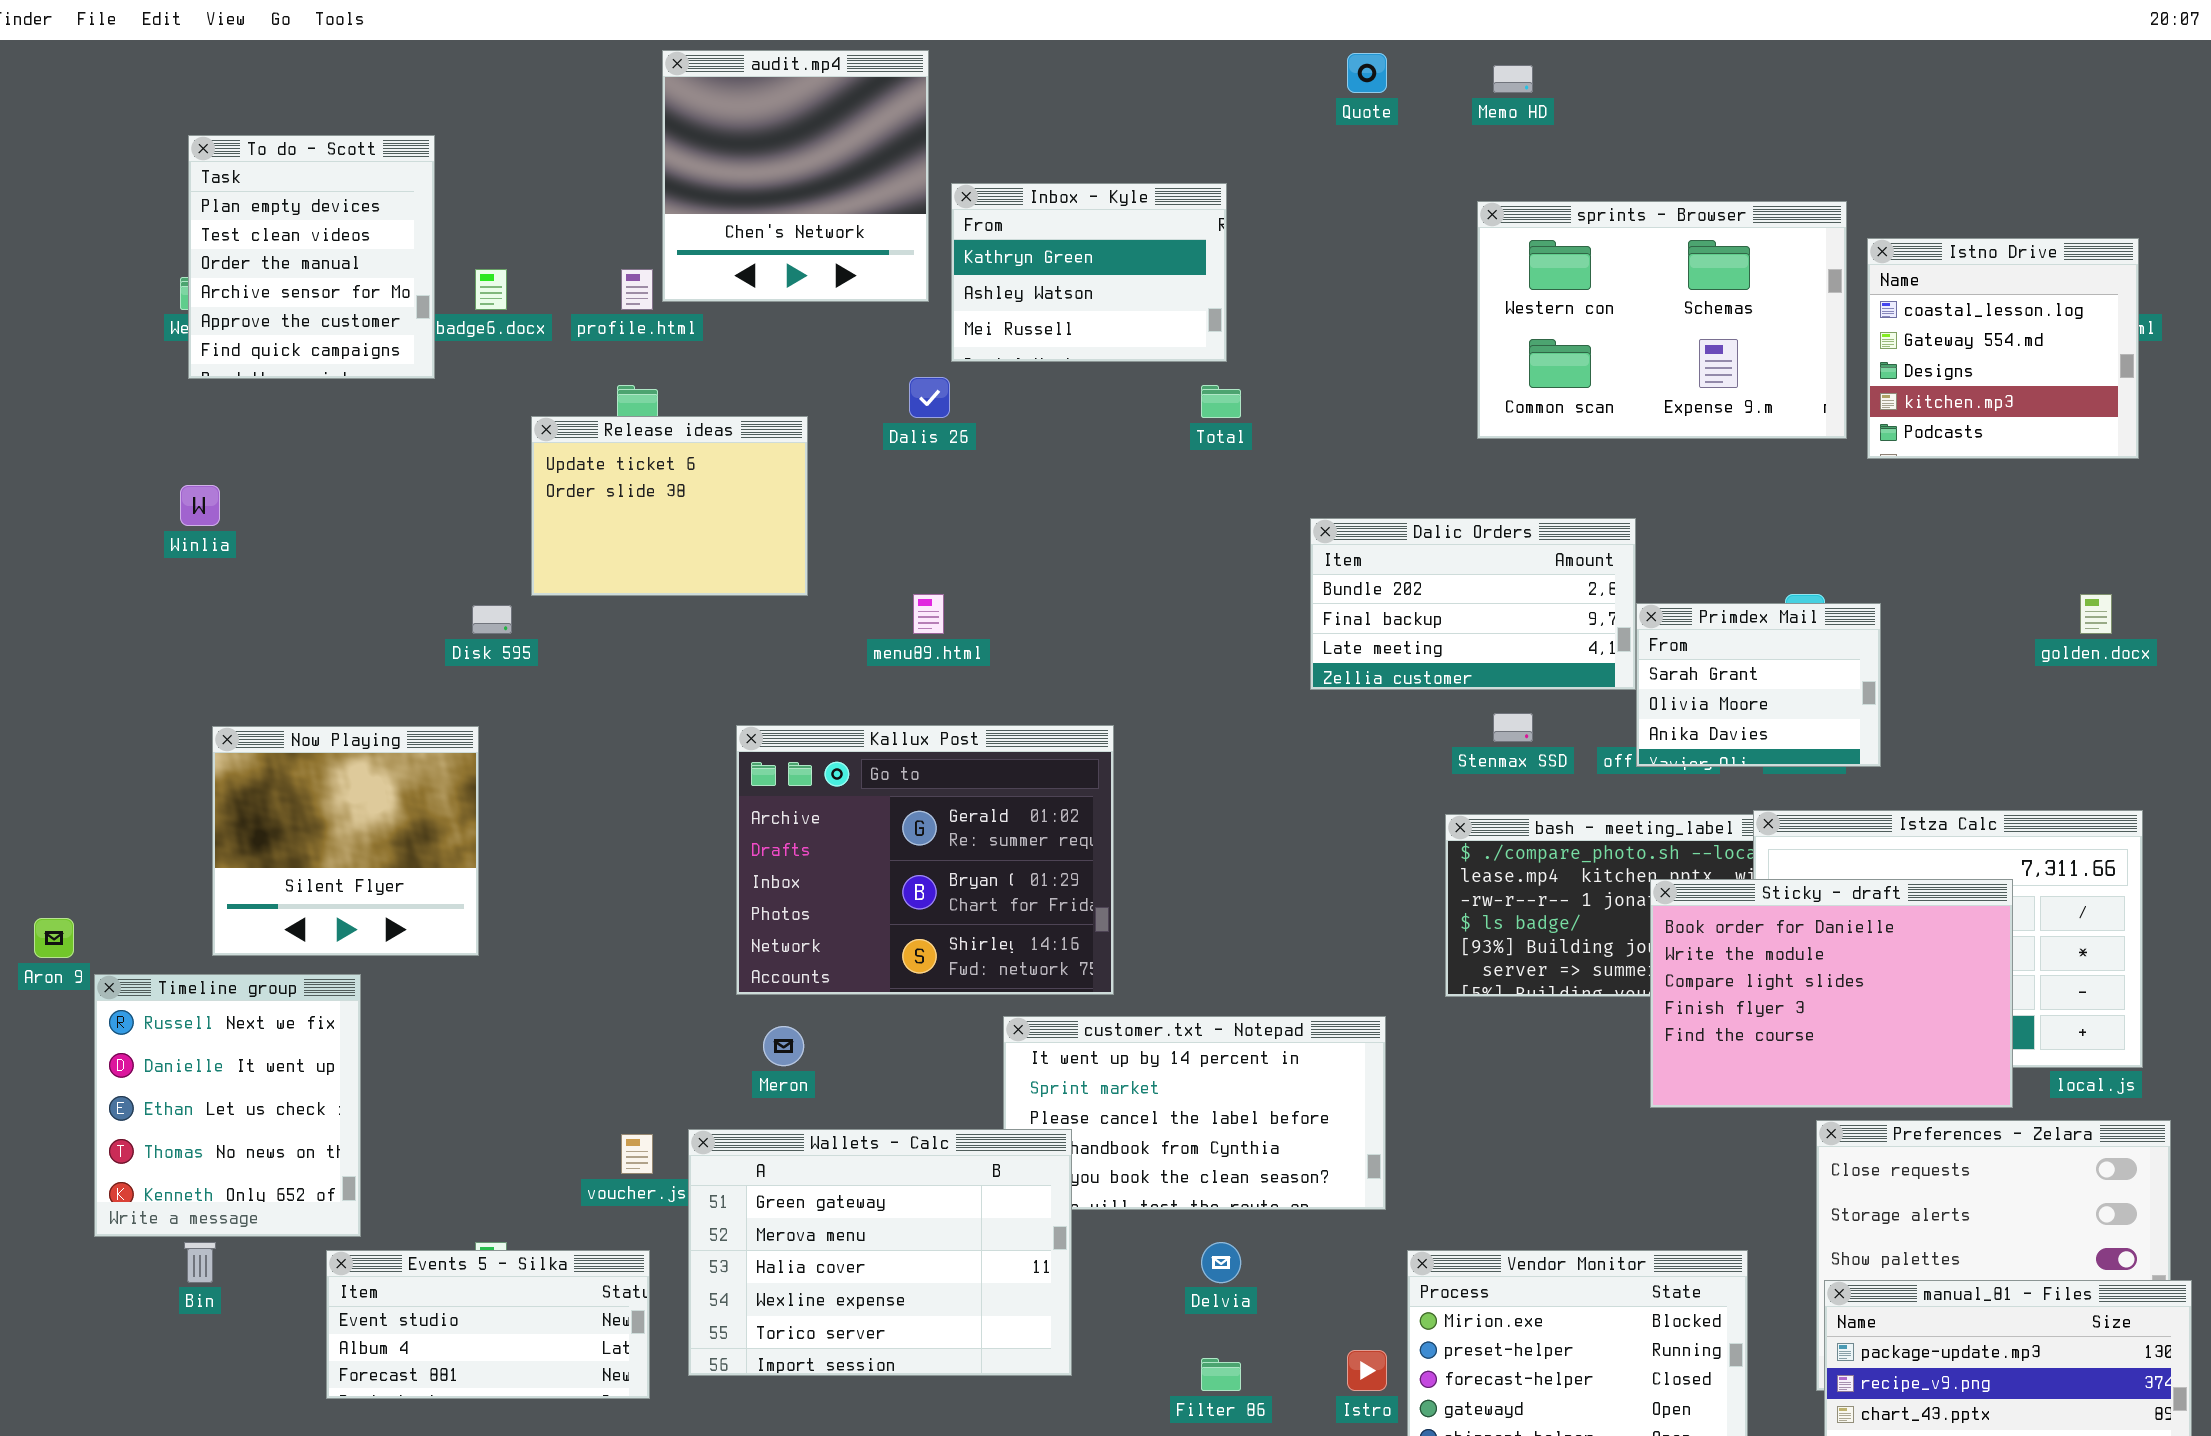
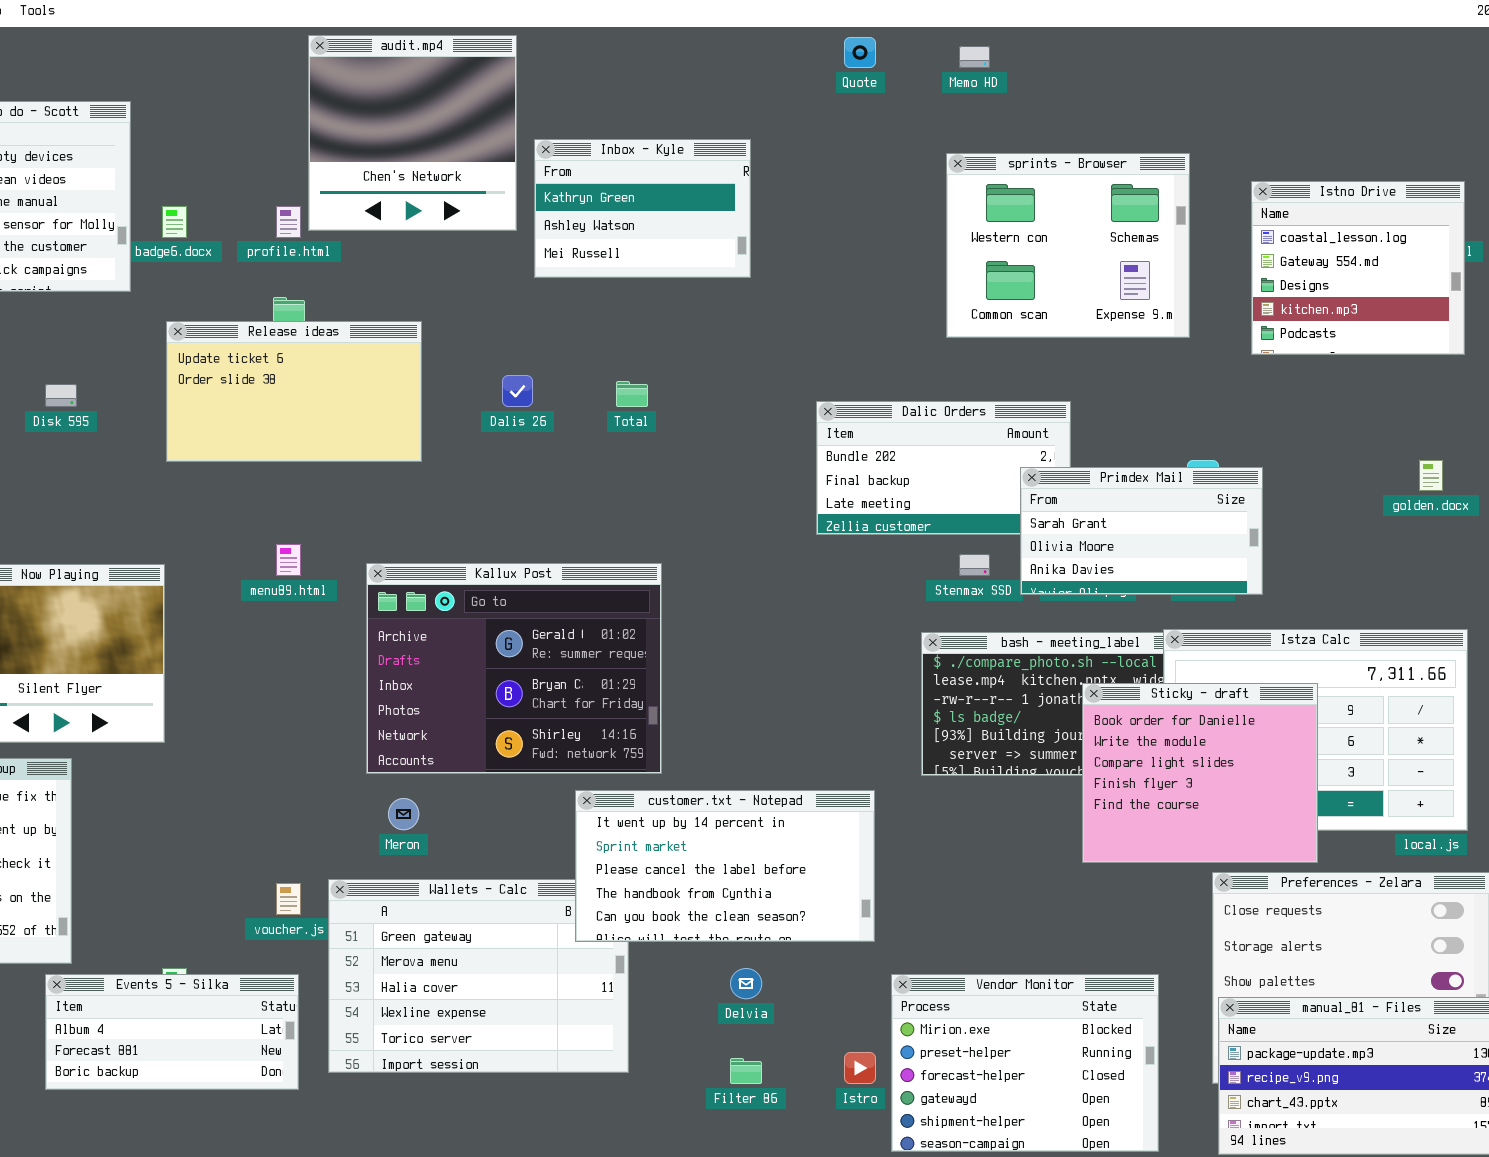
sprints - Browser: [1477,201,1847,439] -> [946,153,1190,338], resized
Dalis 26: [909,377,950,418] -> [502,375,533,407], moved
Total: [1201,385,1241,418] -> [616,381,648,407], moved
Release ideas: [531,416,808,596] -> [166,321,422,462], resized
menu89.html: [913,594,944,634] -> [276,544,301,576], moved
Primdex Mail: [1636,603,1881,767] -> [1020,467,1263,595], resized
Disk 595: [472,605,512,634] -> [45,384,77,407], moved
Sticky - draft: [1650,879,2013,1108] -> [1082,683,1318,863], resized
customer.txt - Notepad: [1003,1016,1386,1210] -> [575,790,875,942], raised
Events 5 - Silka: [326,1250,650,1399] -> [45,974,299,1090], scrolled down 1 row

